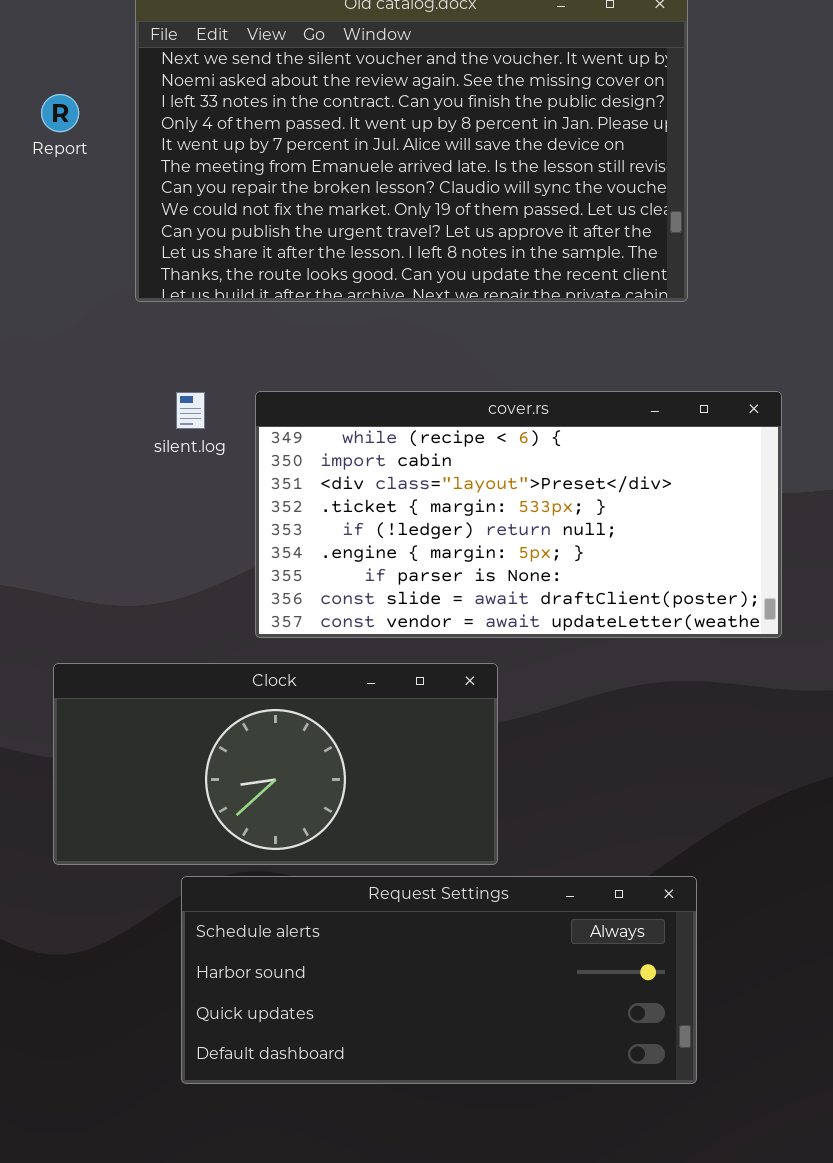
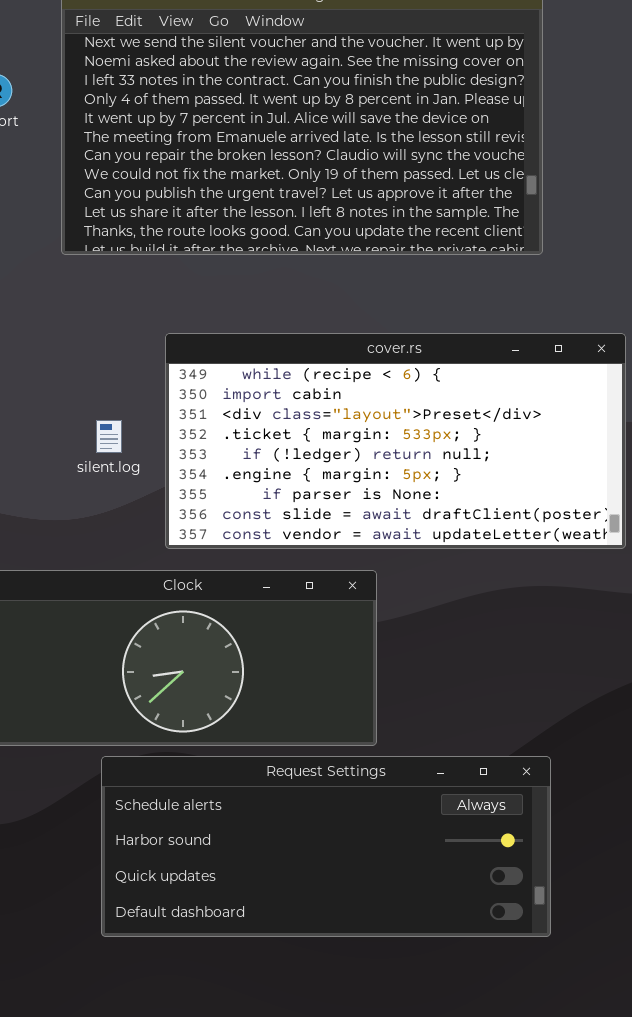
silent.log: [176,392,205,429] -> [96,420,122,453], moved

